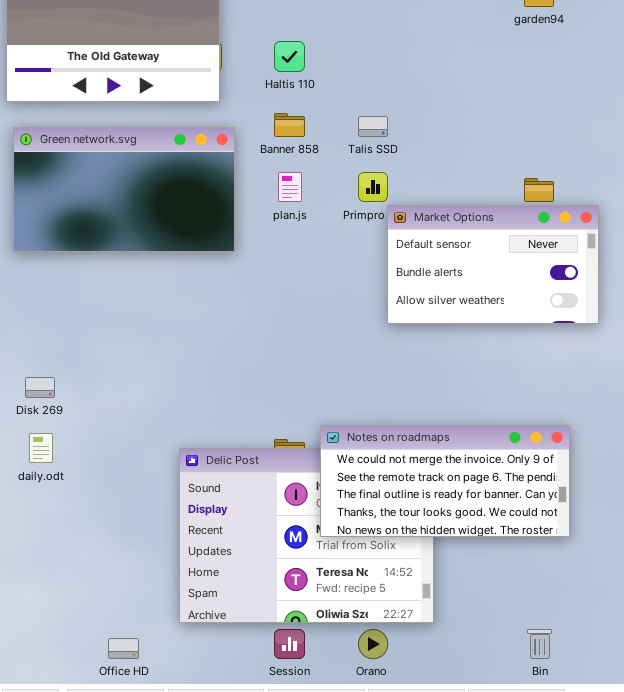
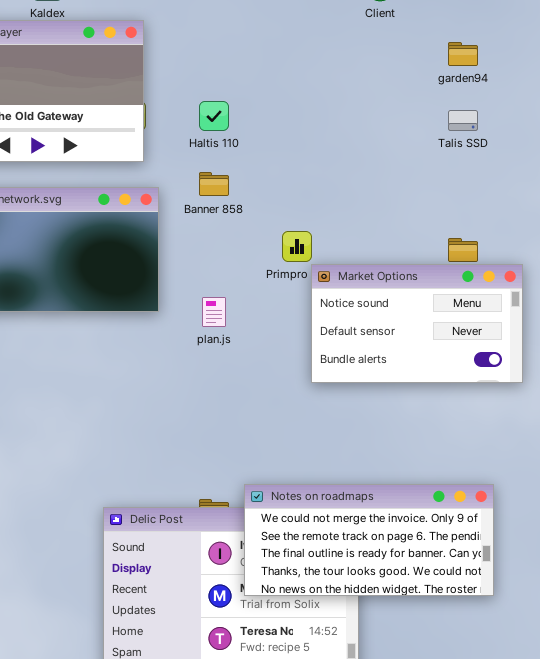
Talis SSD: [358,116,388,137] -> [448,110,478,131], moved
plan.js: [278,172,302,202] -> [202,297,226,327], moved
Market Options: [387,205,599,324] -> [311,264,523,383], scrolled up 1 row

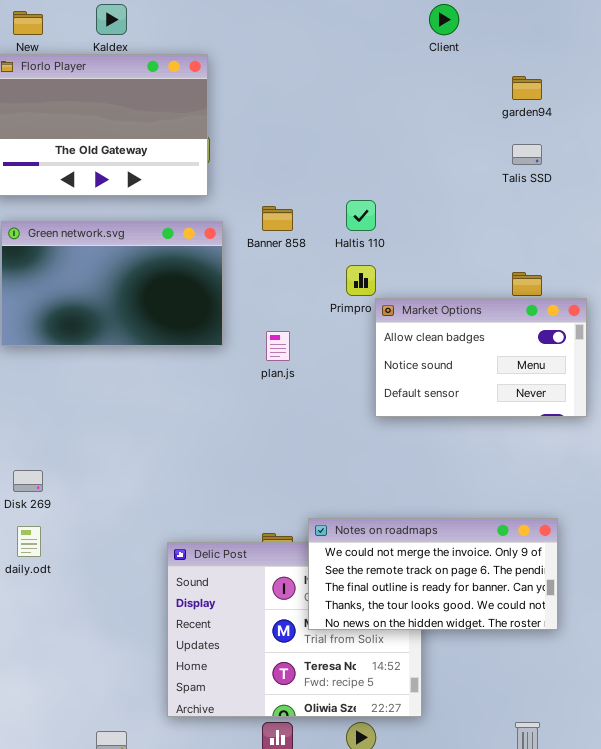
Haltis 110: [199,101,229,131] -> [346,200,376,231], moved
Market Options: [311,264,523,383] -> [375,298,587,417], scrolled up 1 row

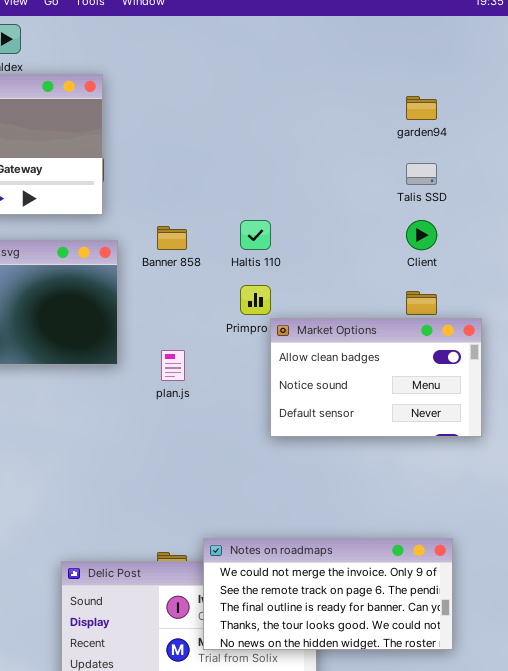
Client: [429,4,459,35] -> [406,220,437,250], moved

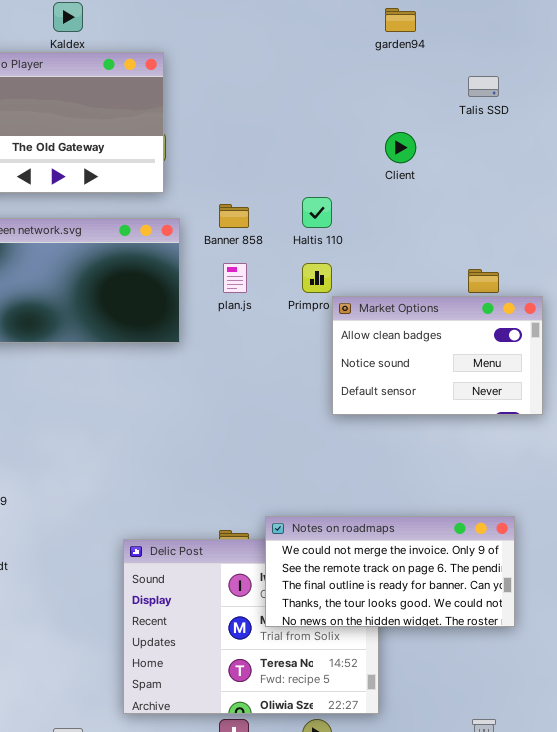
garden94: [406,96,437,120] -> [385,8,416,32], moved
Talis SSD: [406,163,437,185] -> [468,76,499,97], moved
Client: [406,220,437,250] -> [385,132,416,163], moved
plan.js: [161,350,185,381] -> [223,263,247,293], moved

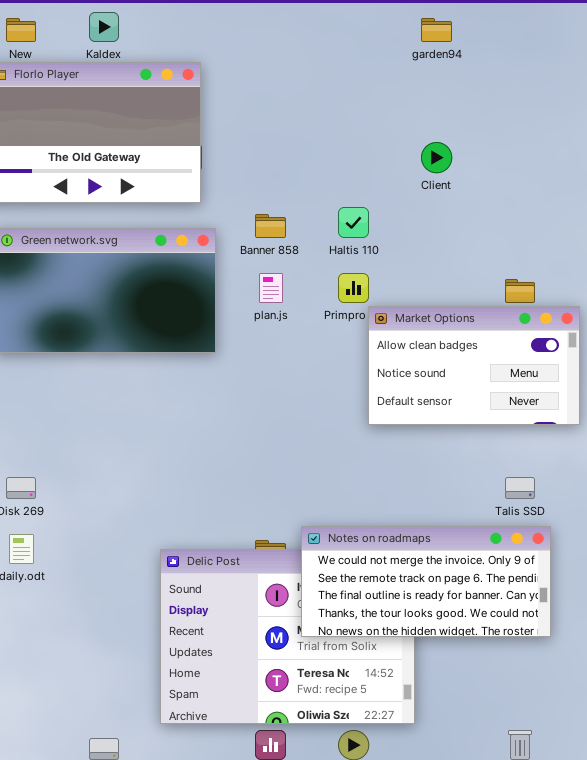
Talis SSD: [468,76,499,97] -> [505,477,535,499], moved

